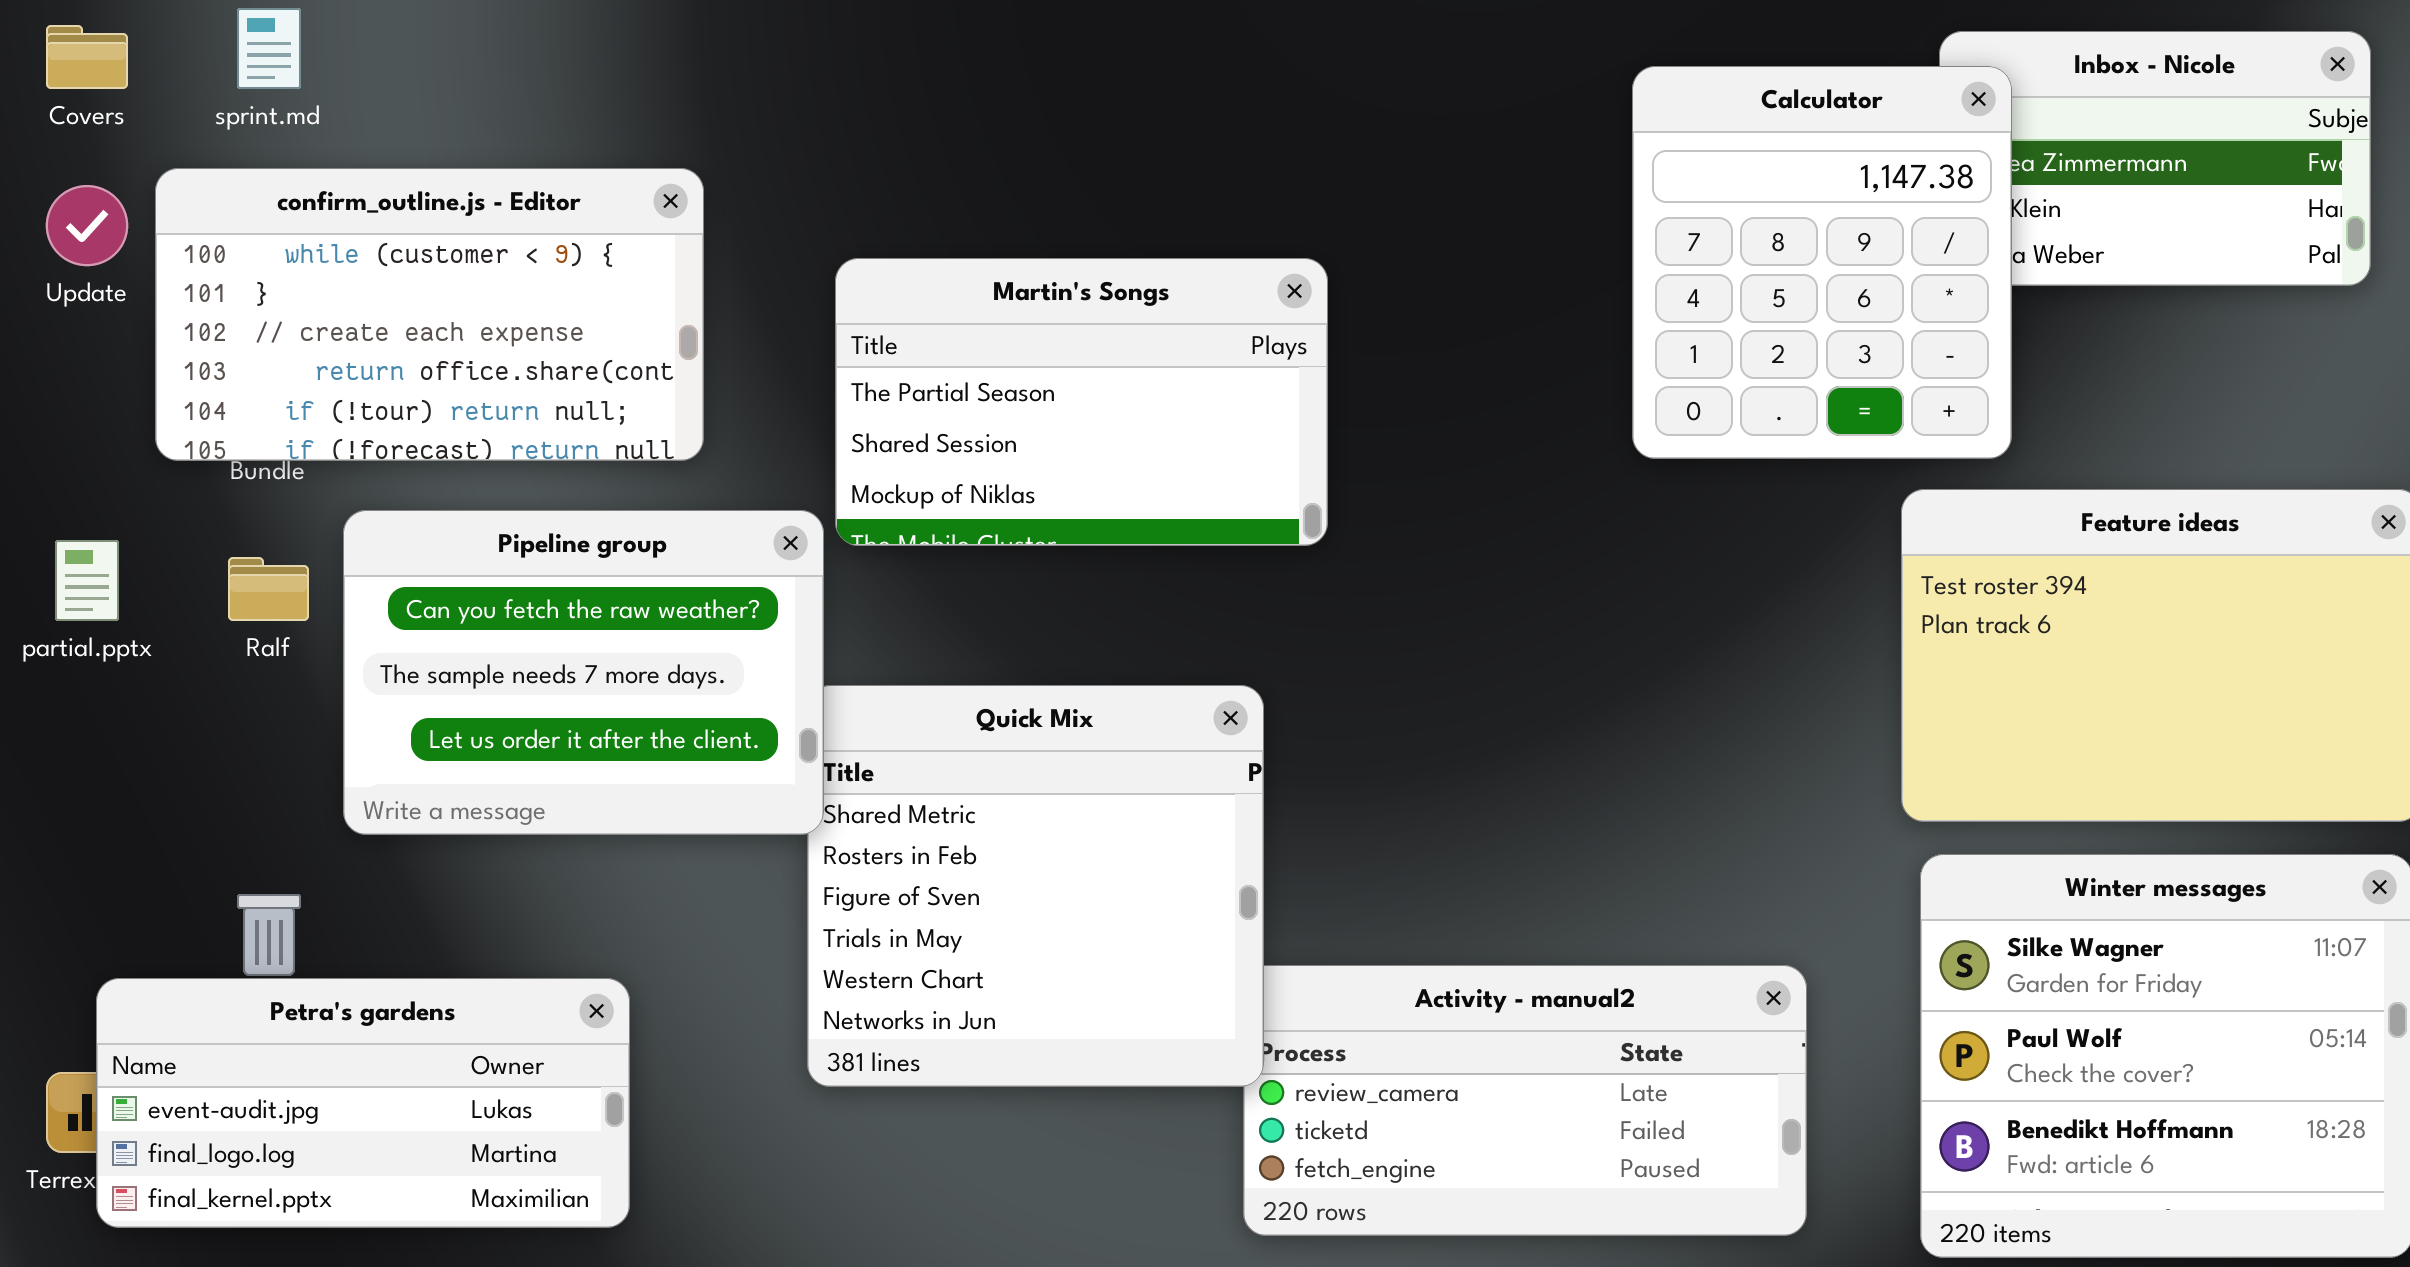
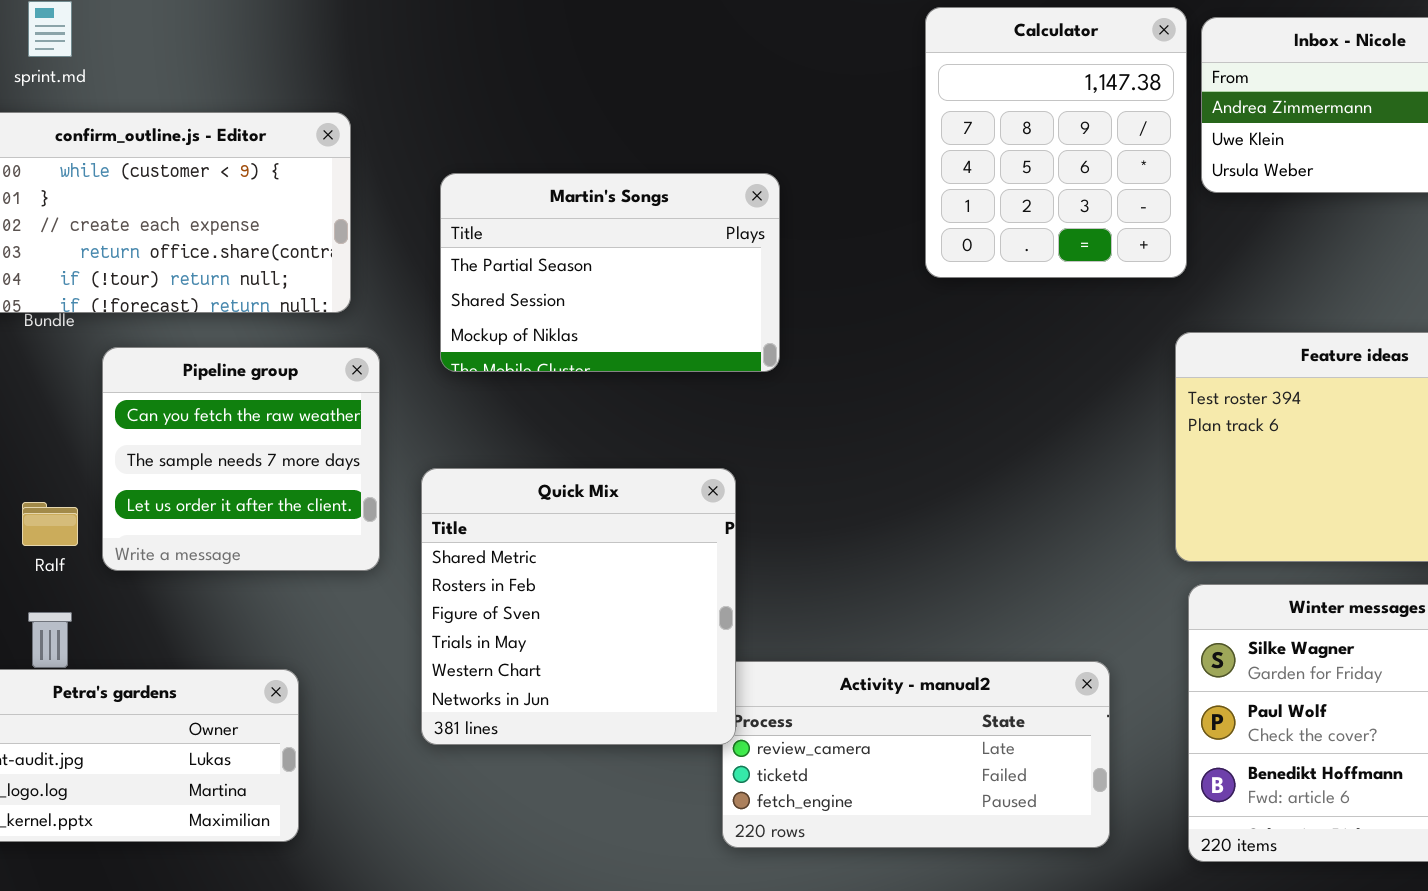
Calculator: [1632,66,2012,459] -> [925,7,1187,278], moved
Pipeline group: [343,510,824,835] -> [102,347,380,571], resized
Ralf: [228,557,309,621] -> [22,502,78,546], moved

